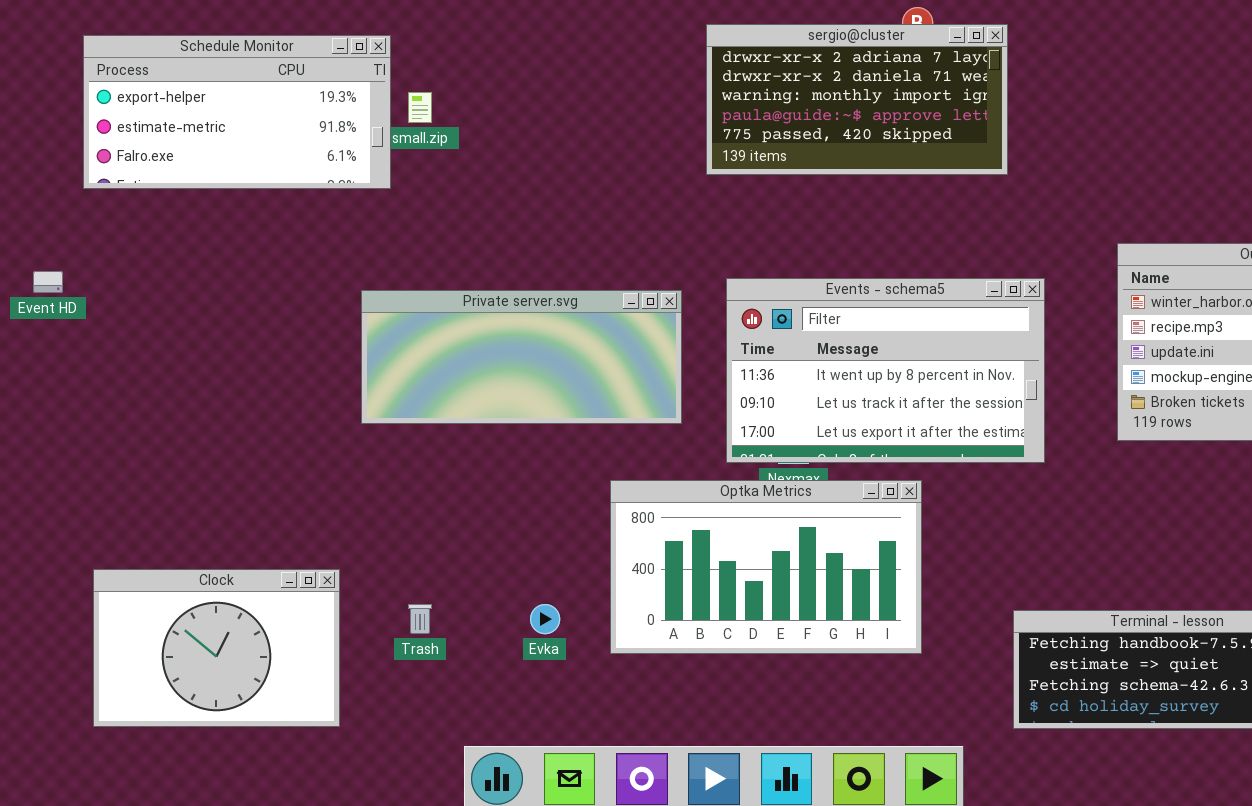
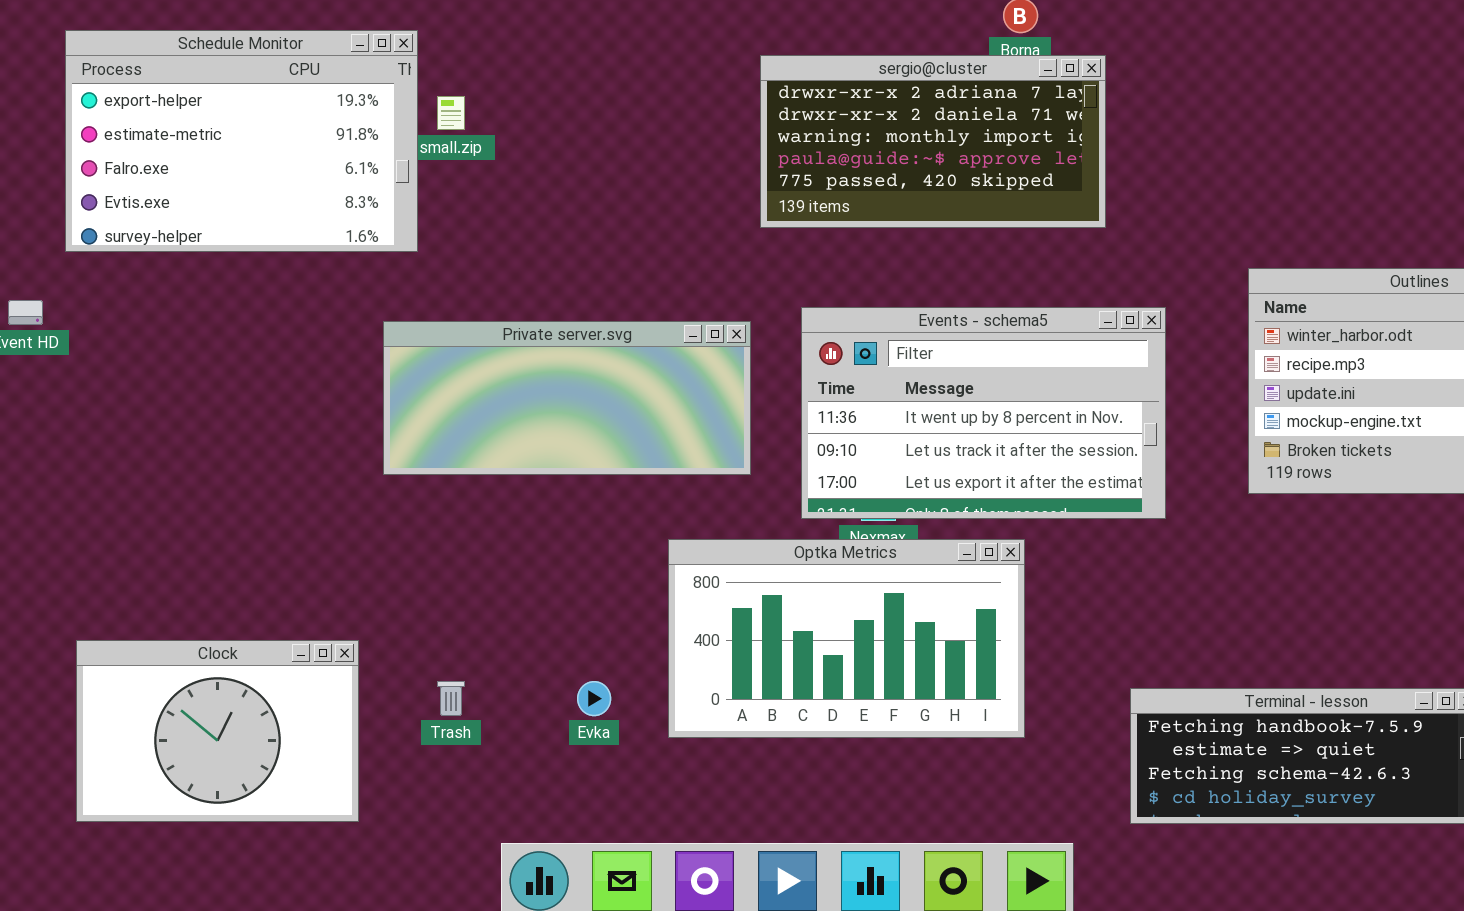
sergio@cluster: [706,24,1008,175] -> [760,55,1106,228], moved
Schedule Monitor: [83,35,391,189] -> [65,30,418,252], resized

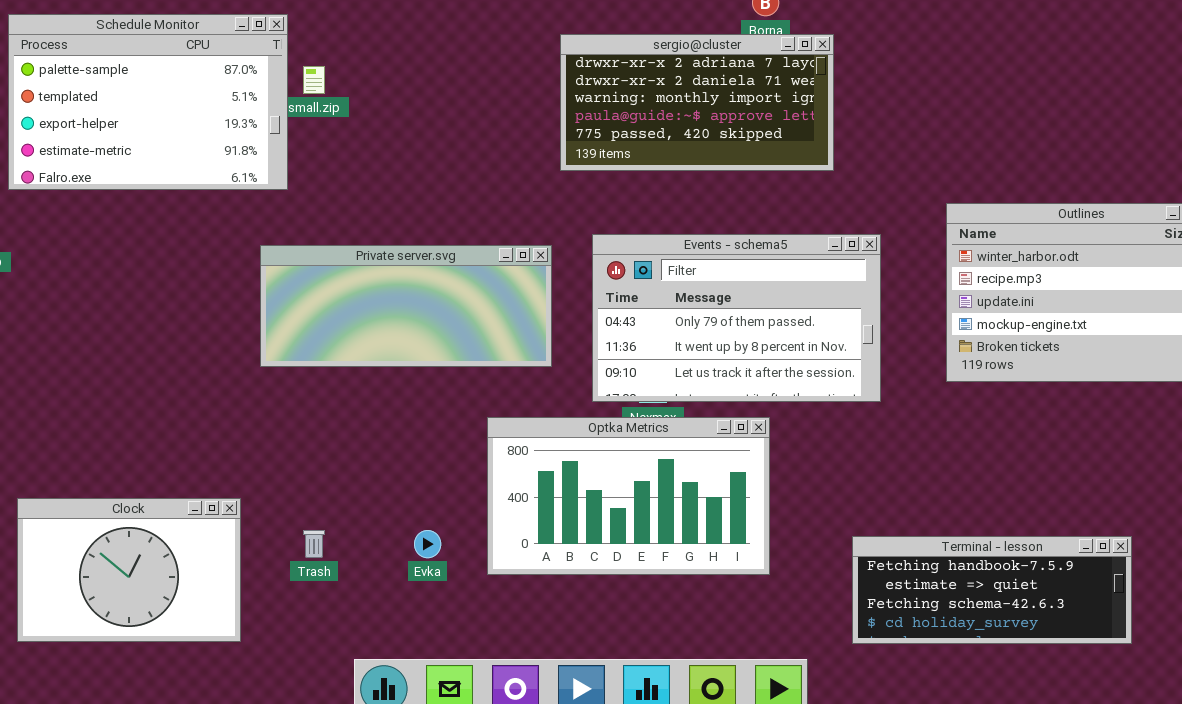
Schedule Monitor: [65,30,418,252] -> [8,14,288,190], scrolled up 2 rows
Events - schema5: [801,307,1166,519] -> [592,234,881,402], scrolled up 1 row

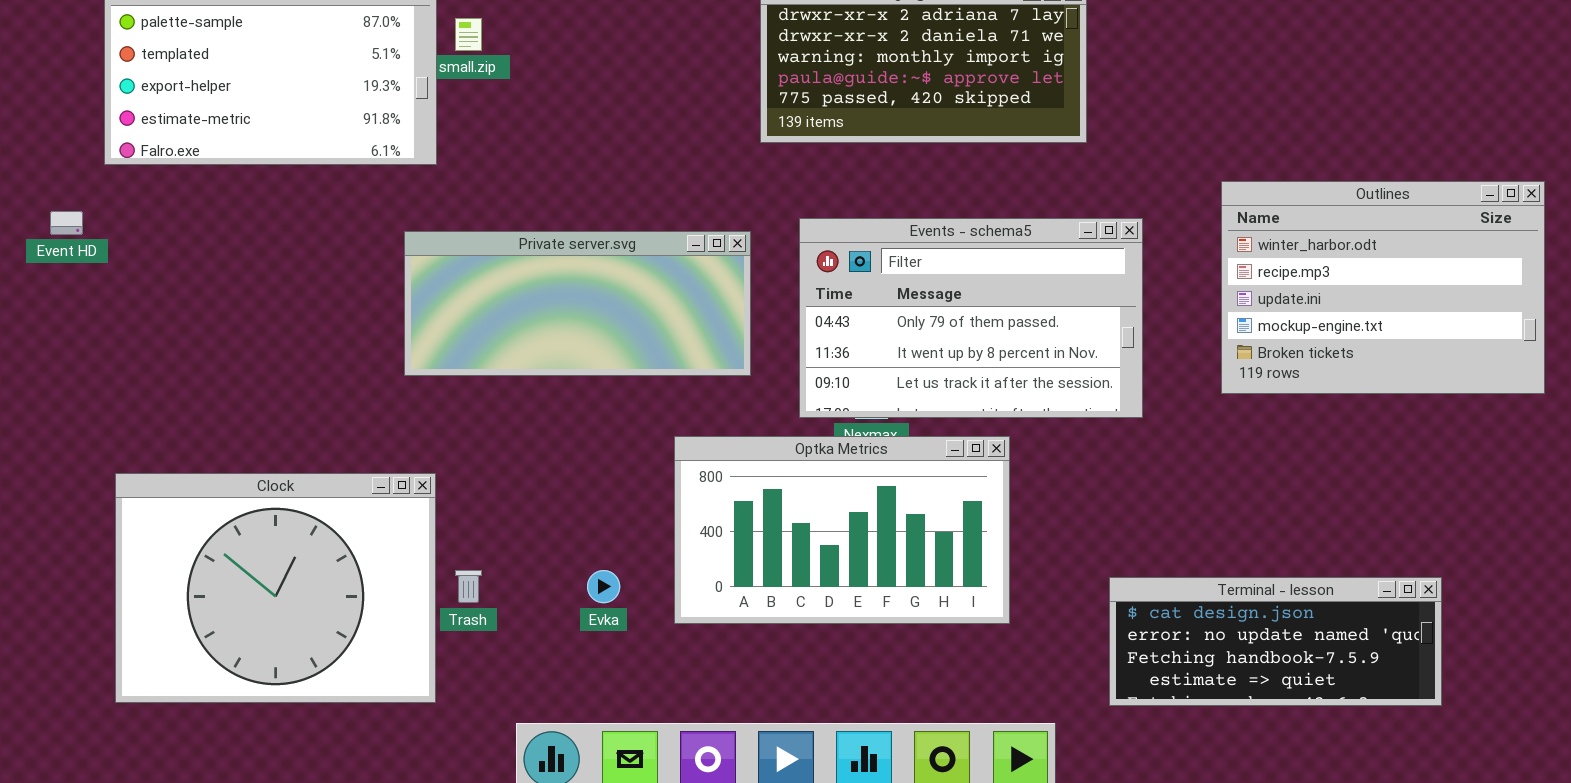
Clock: [17,498,241,642] -> [115,473,436,703], resized
Terminal - lesson: [852,536,1132,644] -> [1109,577,1442,706], scrolled up 2 rows

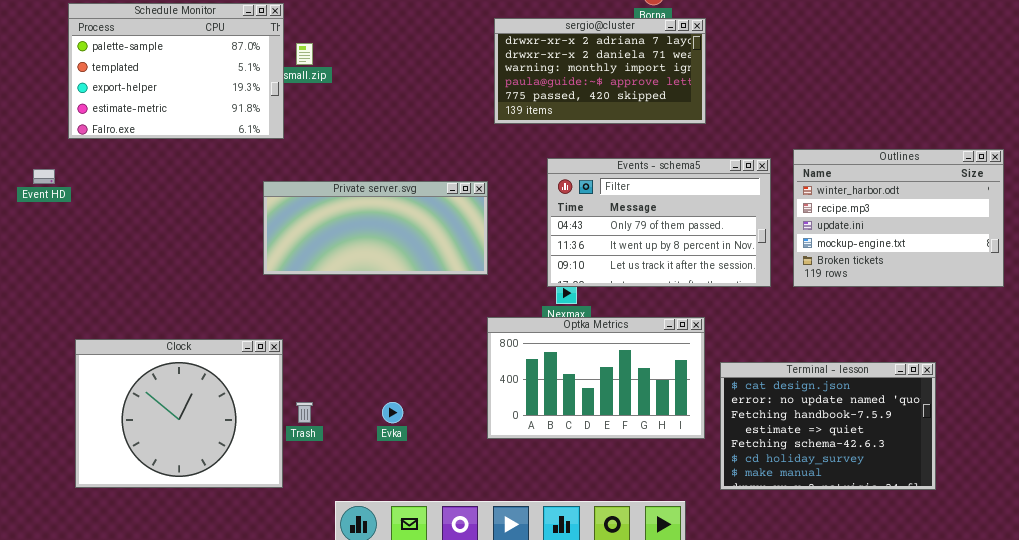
Events - schema5: [799,218,1143,418] -> [547,158,771,287], moved
Optka Metrics: [674,436,1010,624] -> [487,317,705,439], moved
Terminal - lesson: [1109,577,1442,706] -> [720,362,936,490], resized

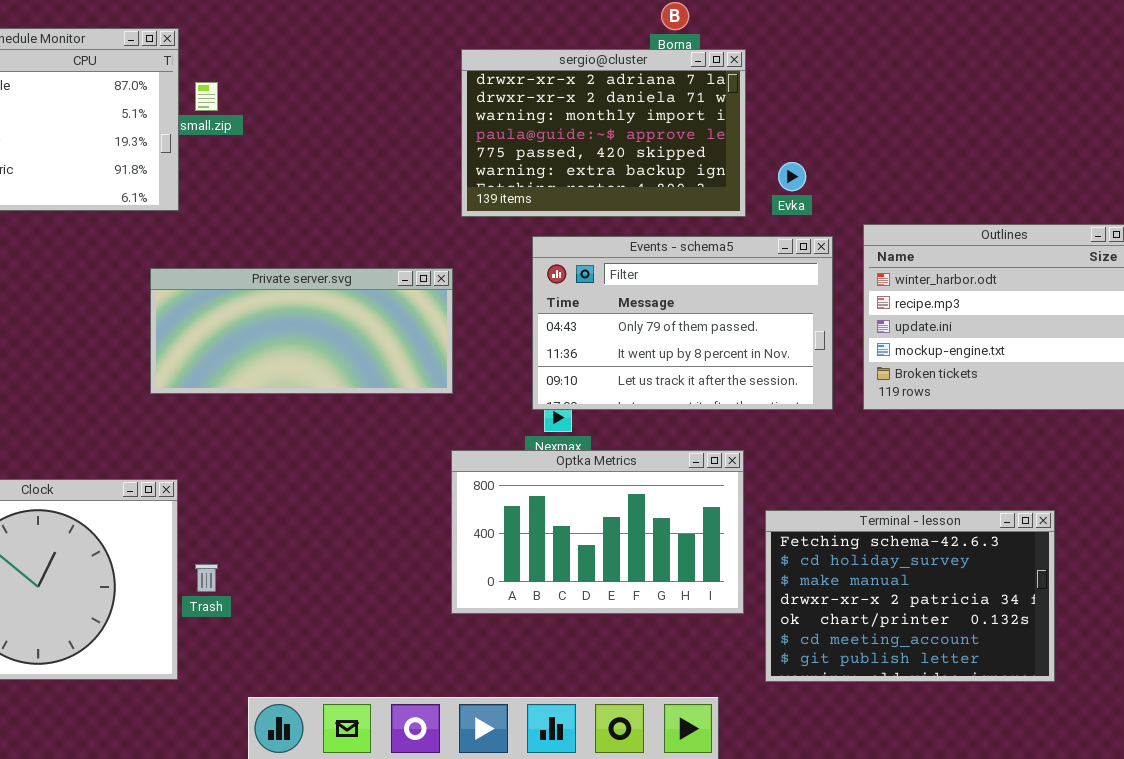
sergio@cluster: [494,18,706,124] -> [461,49,746,217], resized
Terminal - lesson: [720,362,936,490] -> [765,510,1055,682], scrolled down 4 rows
Evka: [382,402,403,423] -> [778,162,806,191], moved

